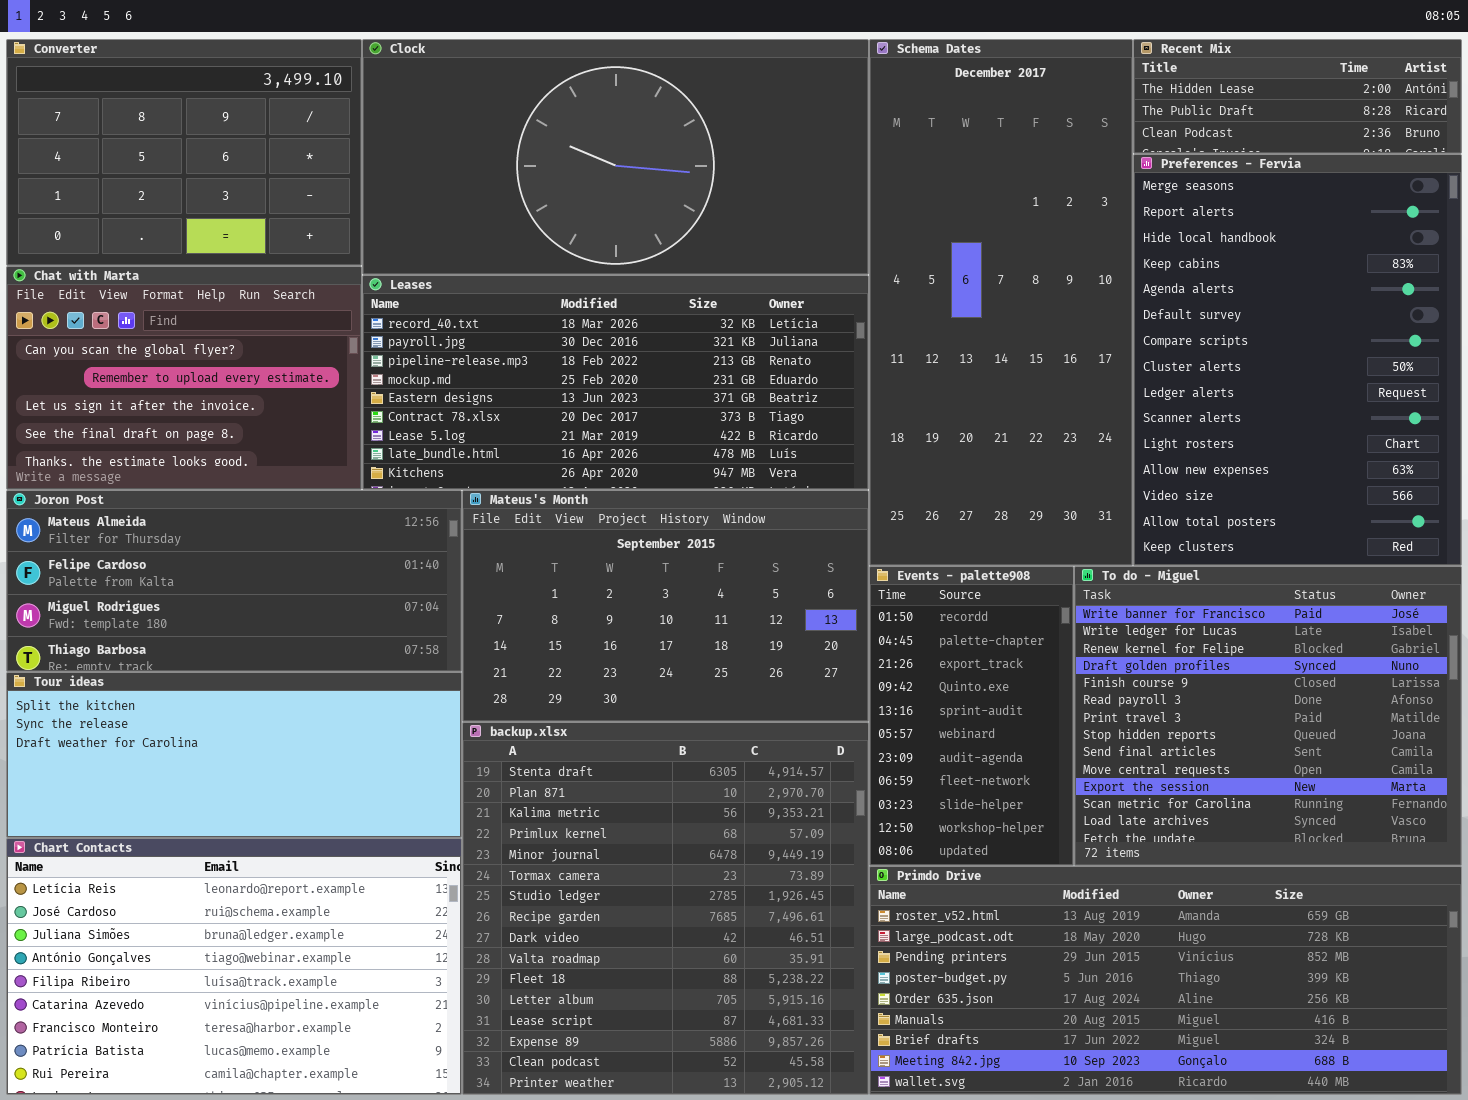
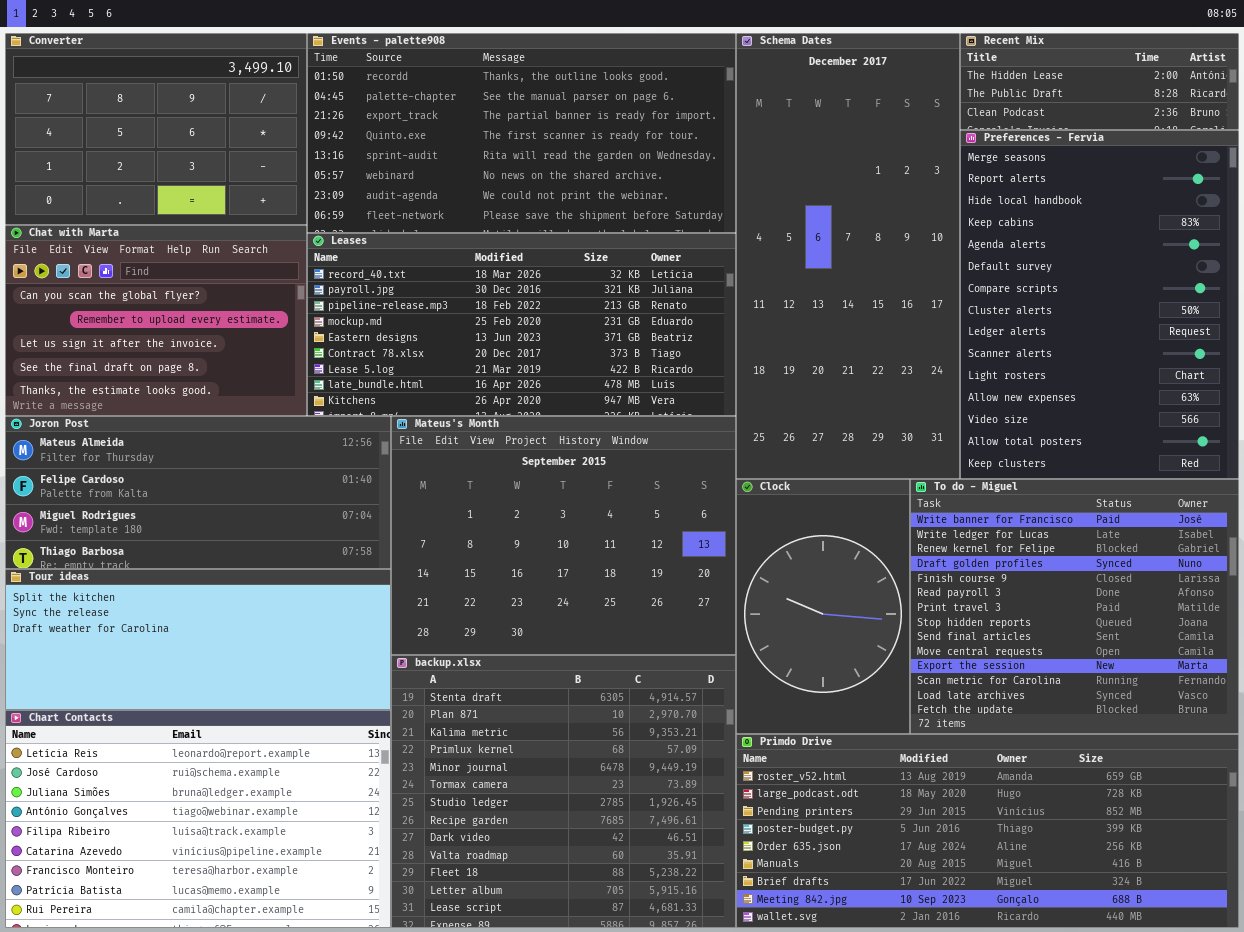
Clock: [362,39,869,275] -> [736,479,910,734], moved, resized
Mateus's Month: [462,490,869,722] -> [391,416,736,655], resized
Events - palette908: [869,566,1074,866] -> [307,33,736,233], moved, resized
backup.xlsx: [462,722,869,1095] -> [391,655,736,928], resized

